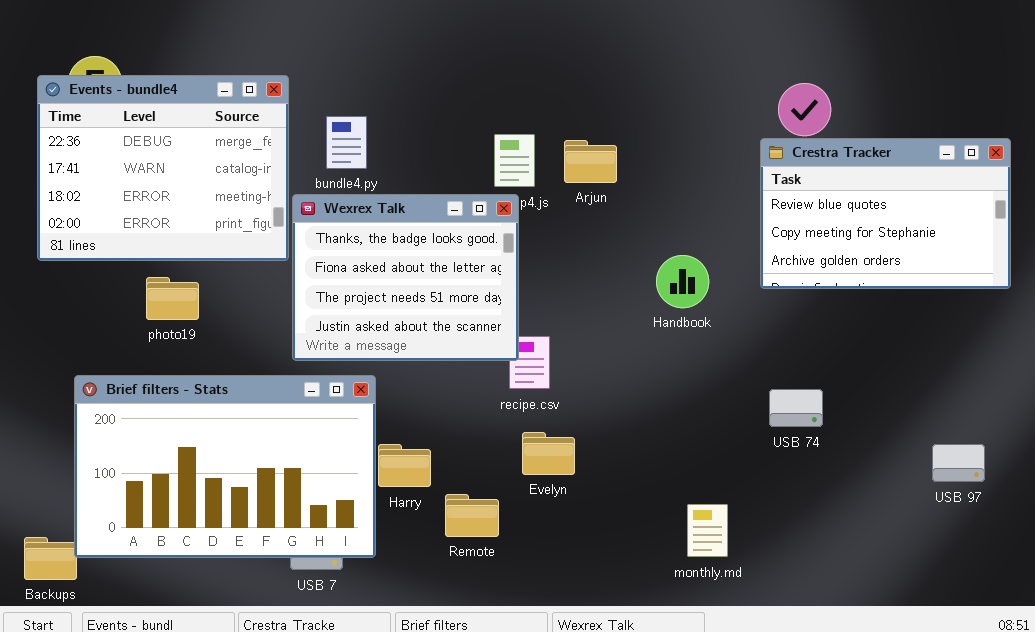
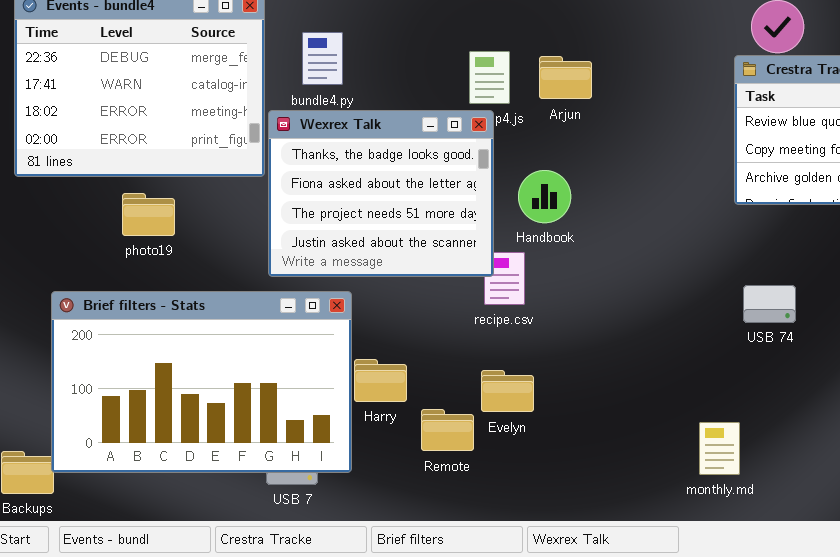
Handbook: [656,255,709,308] -> [518,170,571,223], moved
USB 74: [769,389,823,427] -> [743,285,796,323], moved
Evelyn: [522,432,575,475] -> [481,370,534,412], moved
monthly.md: [687,504,728,557] -> [699,422,740,475], moved

